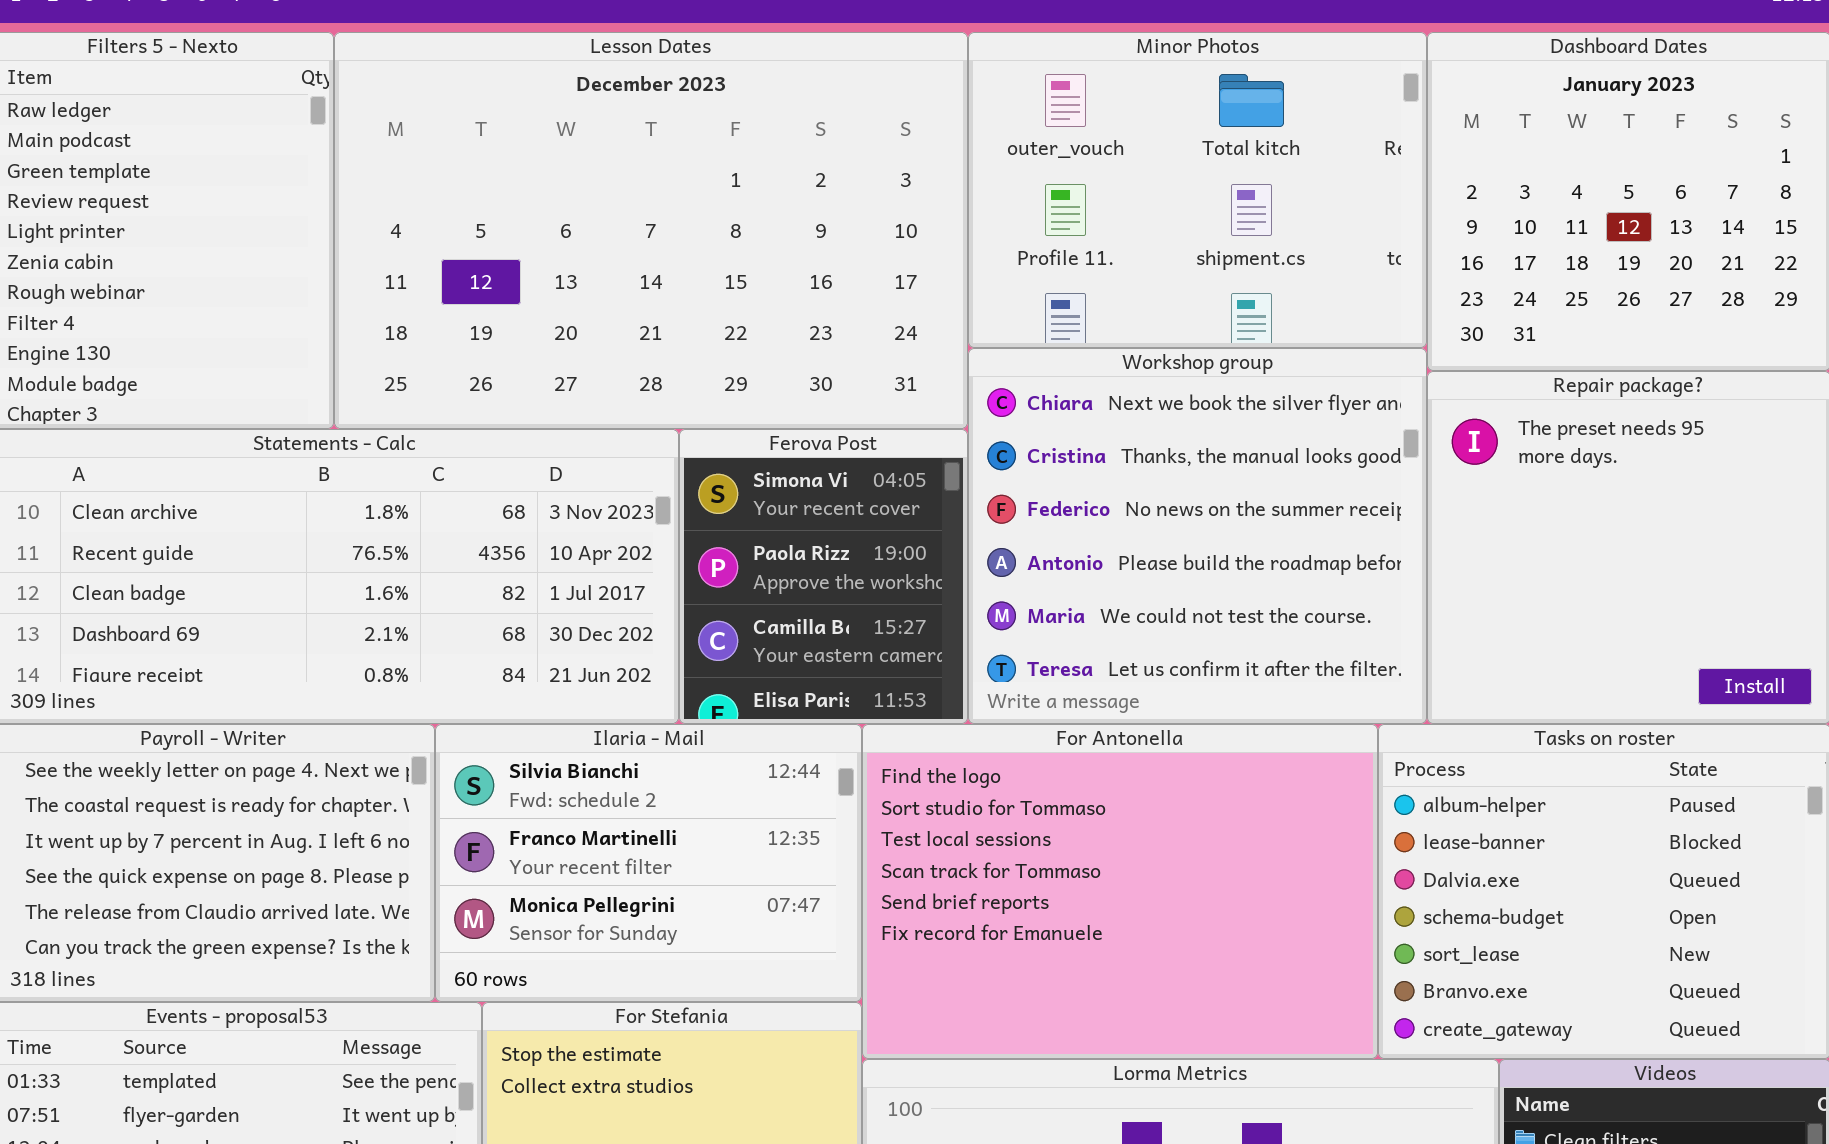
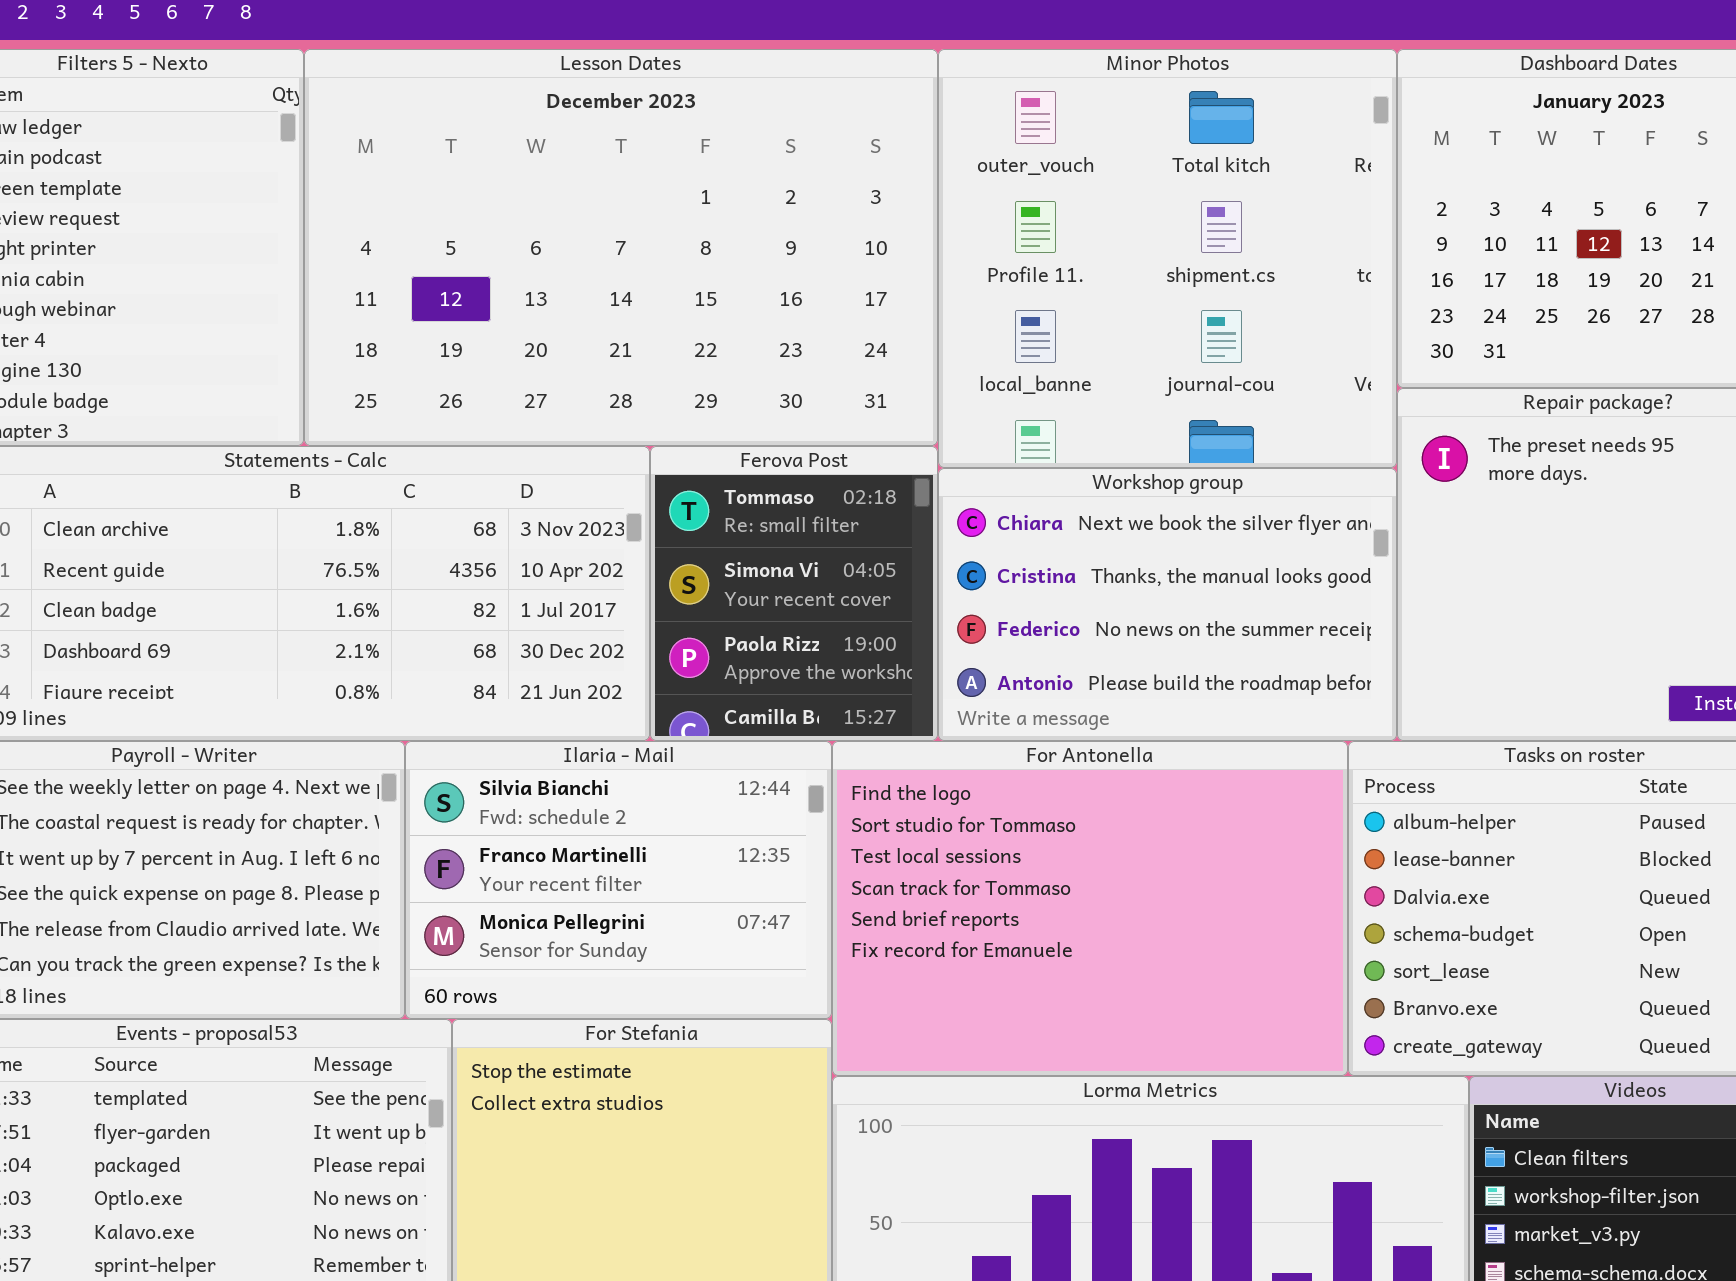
Minor Photos: [968,32,1427,348] -> [938,49,1397,468], resized
Workshop group: [968,348,1427,724] -> [938,468,1397,741], resized
Ferova Post: [679,429,968,724] -> [650,446,938,741], scrolled up 1 row

